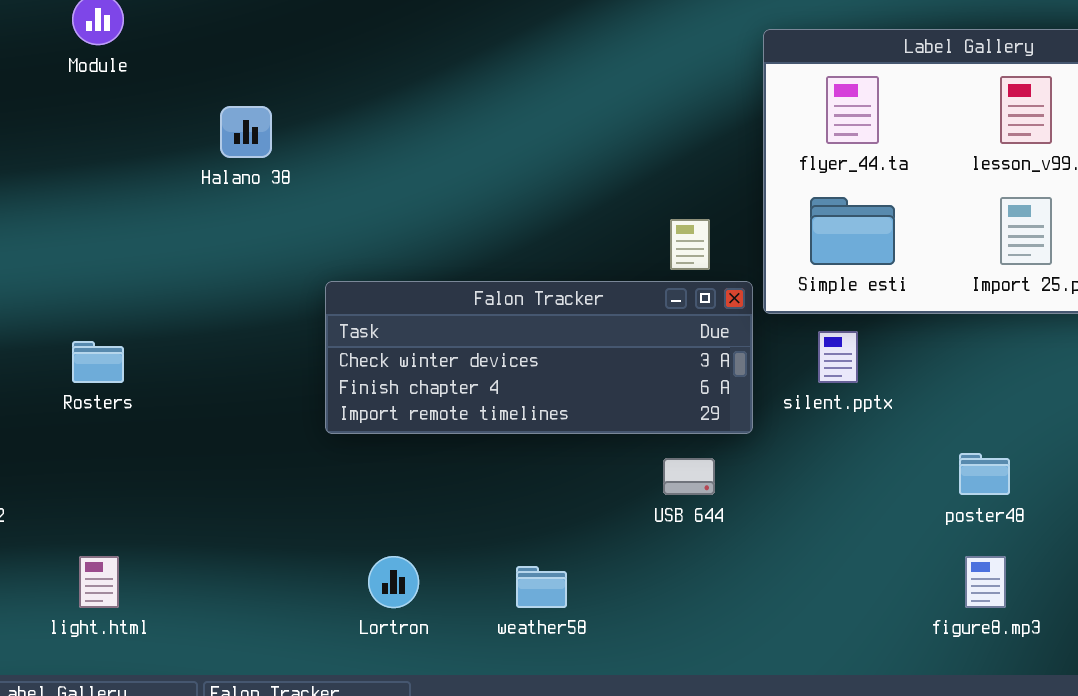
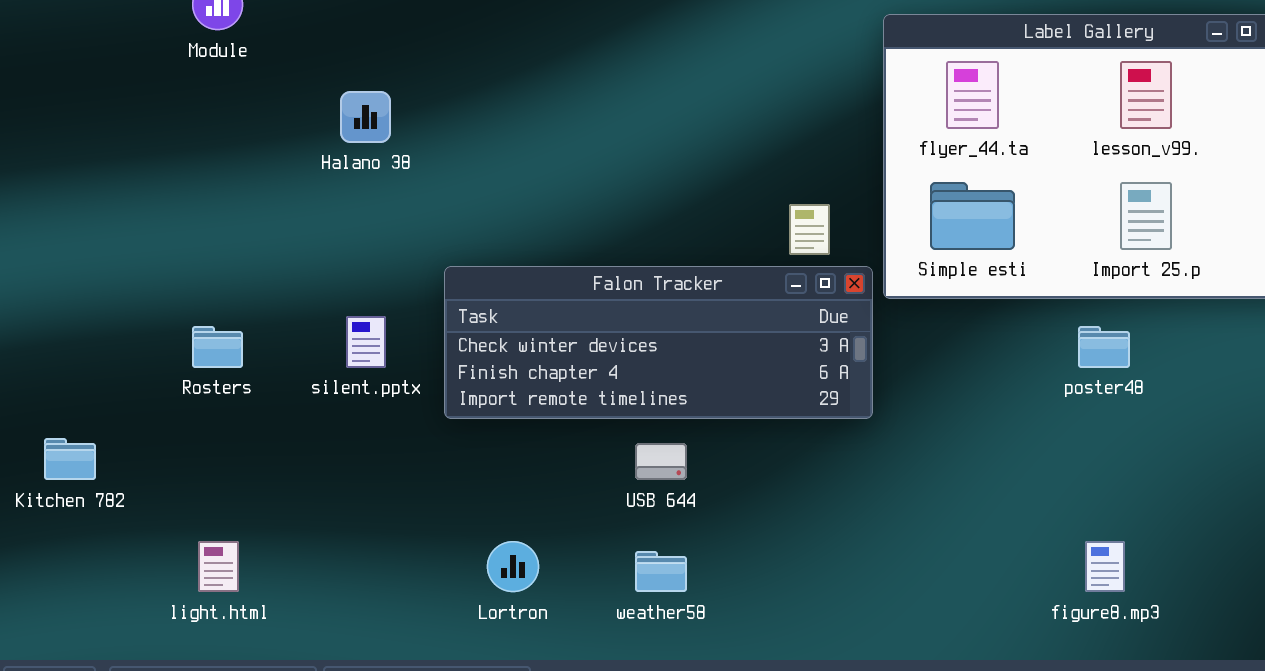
silent.pptx: [818,331,858,383] -> [346,316,386,368], moved
poster48: [959,453,1010,495] -> [1078,326,1130,368], moved
USB 644: [663,458,715,495] -> [635,443,687,480], moved

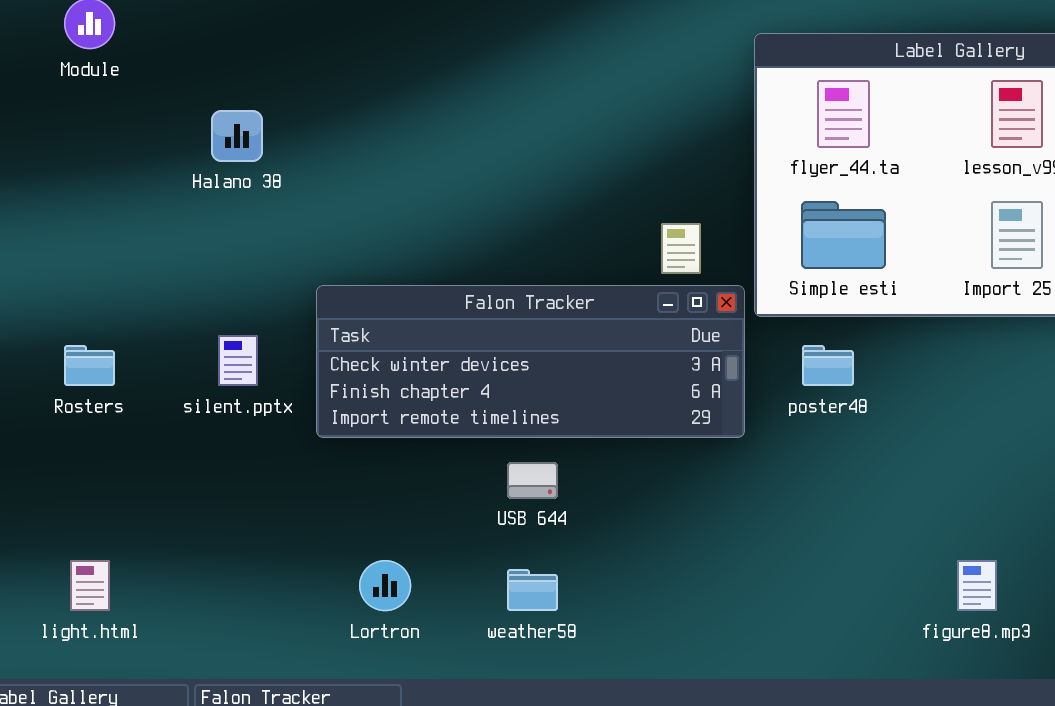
poster48: [1078,326,1130,368] -> [802,345,854,386], moved

